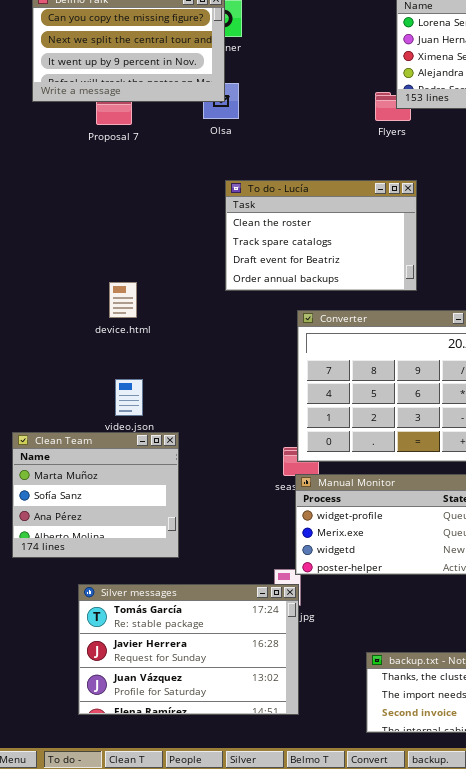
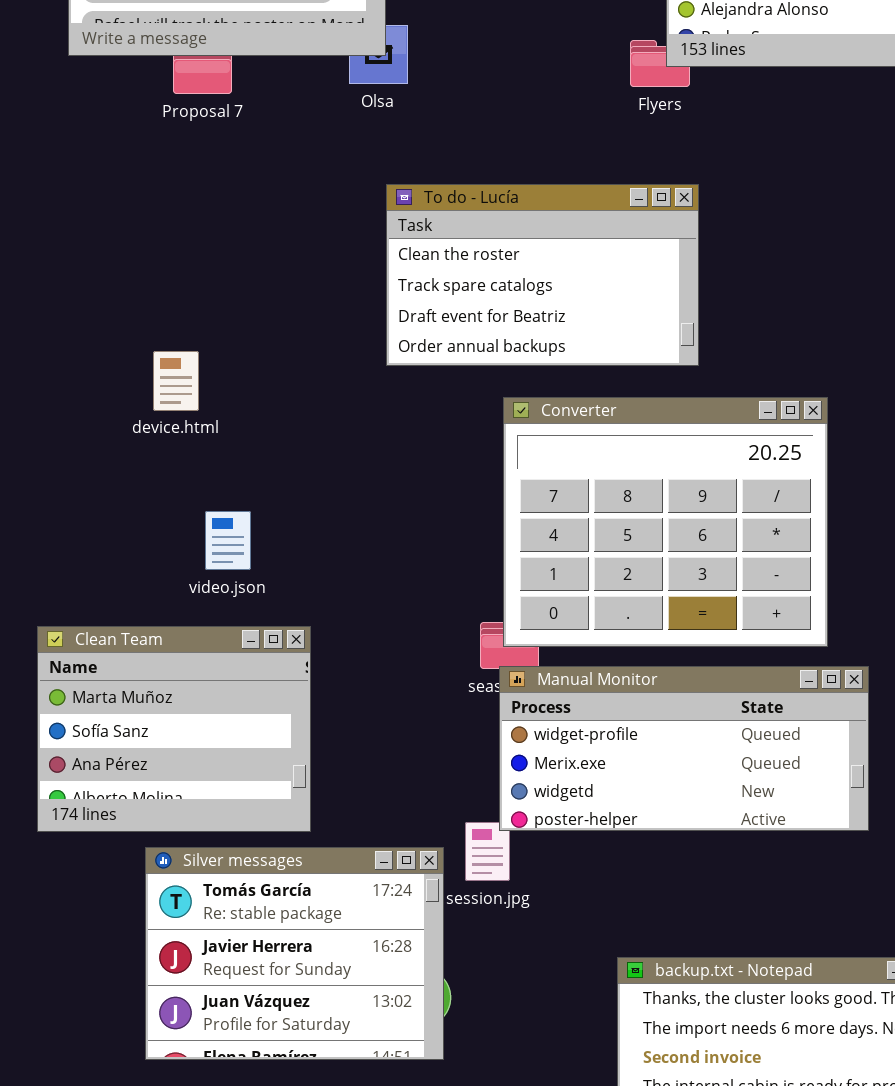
device.html: [109,282,137,318] -> [153,351,199,411], moved
Clean Team: [12,432,179,558] -> [37,626,311,832], moved
Silver messages: [78,584,299,715] -> [145,847,444,1060], resized

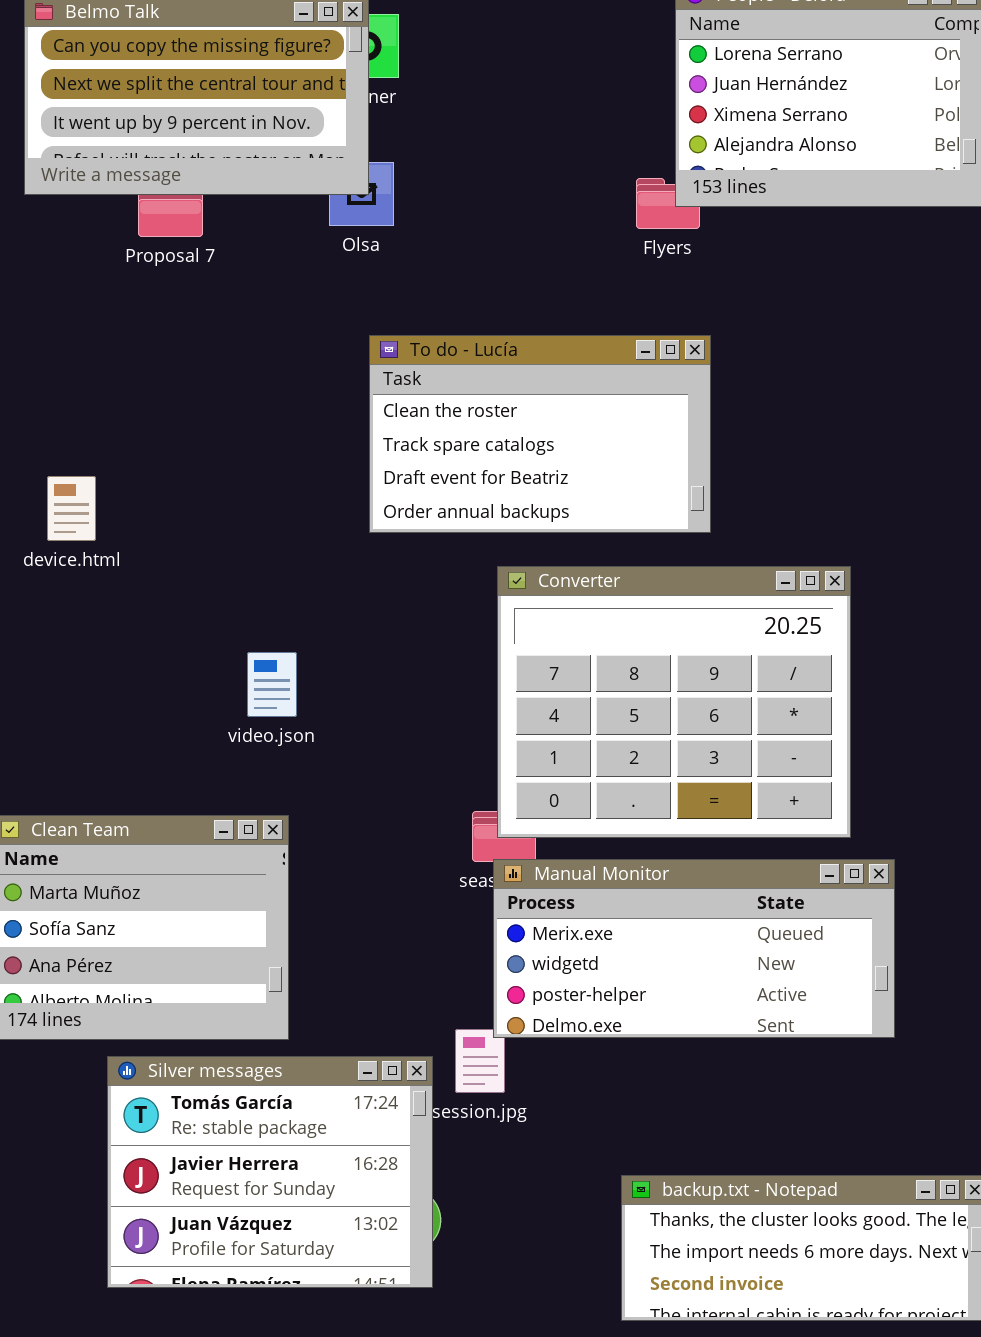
device.html: [153,351,199,411] -> [47,476,96,541], moved
video.json: [205,511,251,570] -> [247,652,297,717], moved
Manual Monitor: [499,666,869,831] -> [493,859,895,1038], scrolled down 1 row

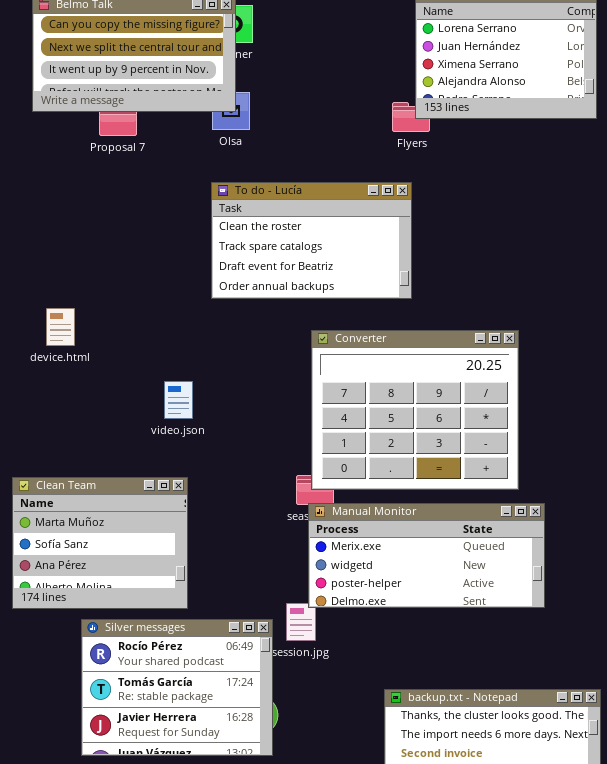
To do - Lucía: [369,335,711,533] -> [211,182,412,299], moved
device.html: [47,476,96,541] -> [46,308,75,346], moved
Silver messages: [107,1056,433,1288] -> [81,619,273,756], scrolled up 1 row

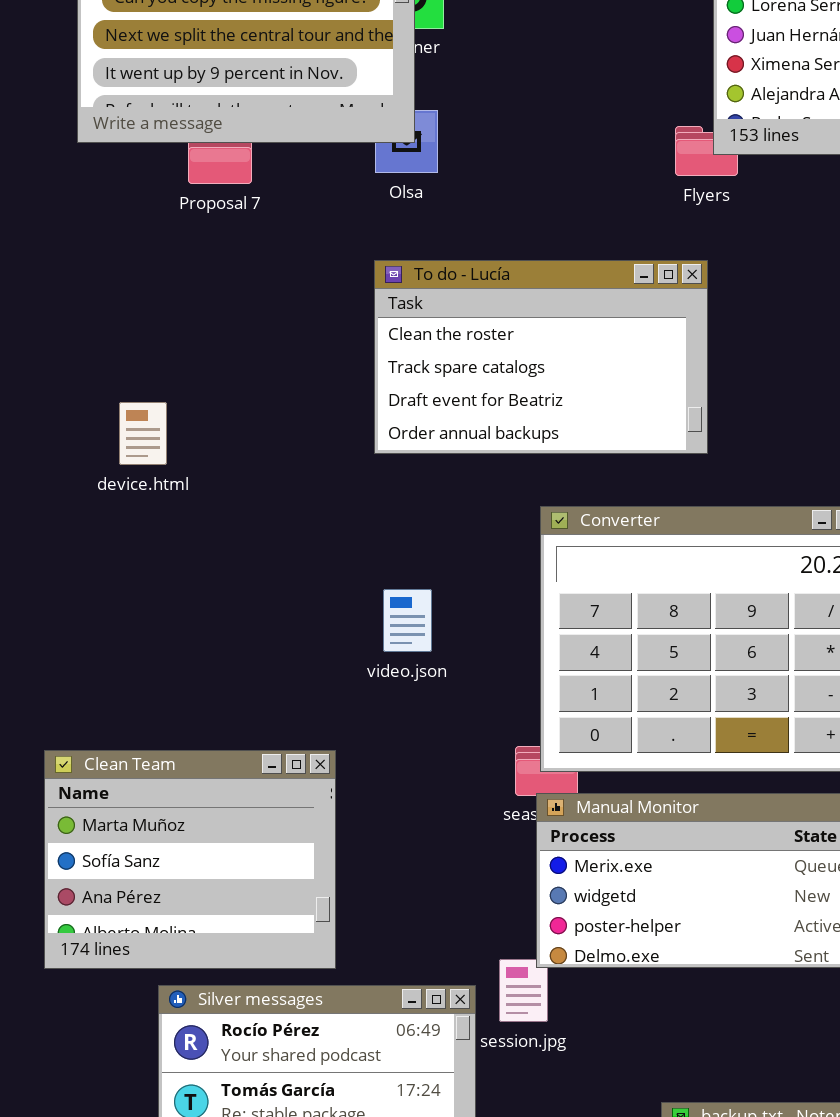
device.html: [46,308,75,346] -> [119,402,167,465], moved
video.json: [164,381,193,419] -> [383,589,432,652], moved

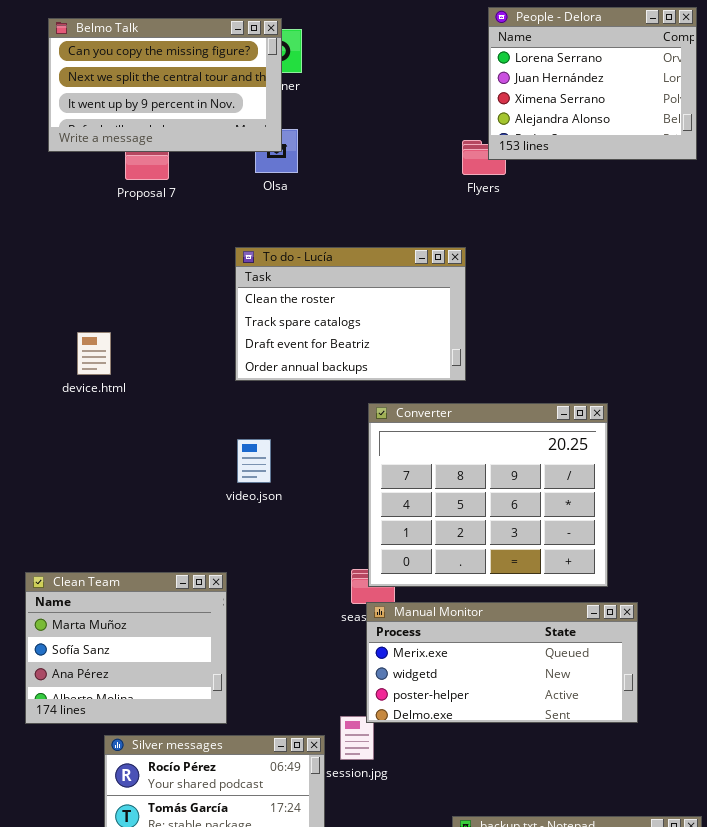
To do - Lucía: [374,260,708,454] -> [235,247,466,381], moved
video.json: [383,589,432,652] -> [237,439,271,483], moved

